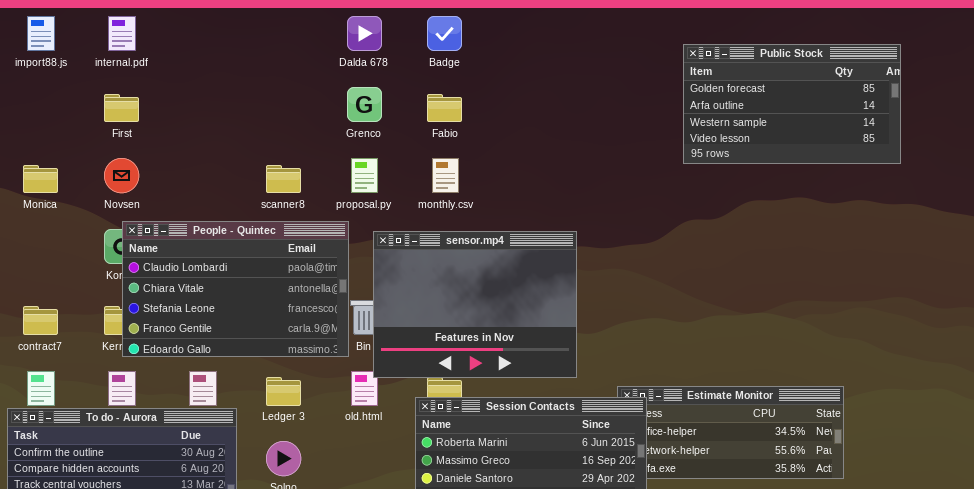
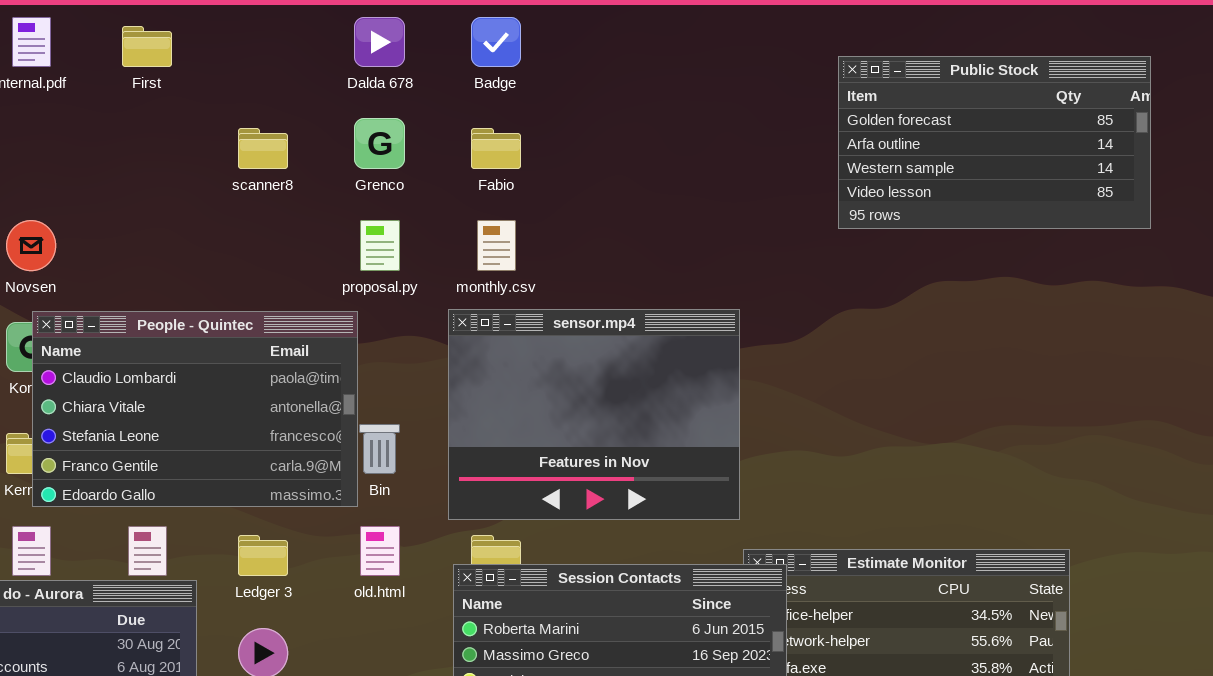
First: [104,94,139,122] -> [122,26,172,67], moved
scanner8: [266,165,301,193] -> [238,128,288,169], moved
sensor.mp4: [373,231,577,378] -> [448,309,740,520], moved

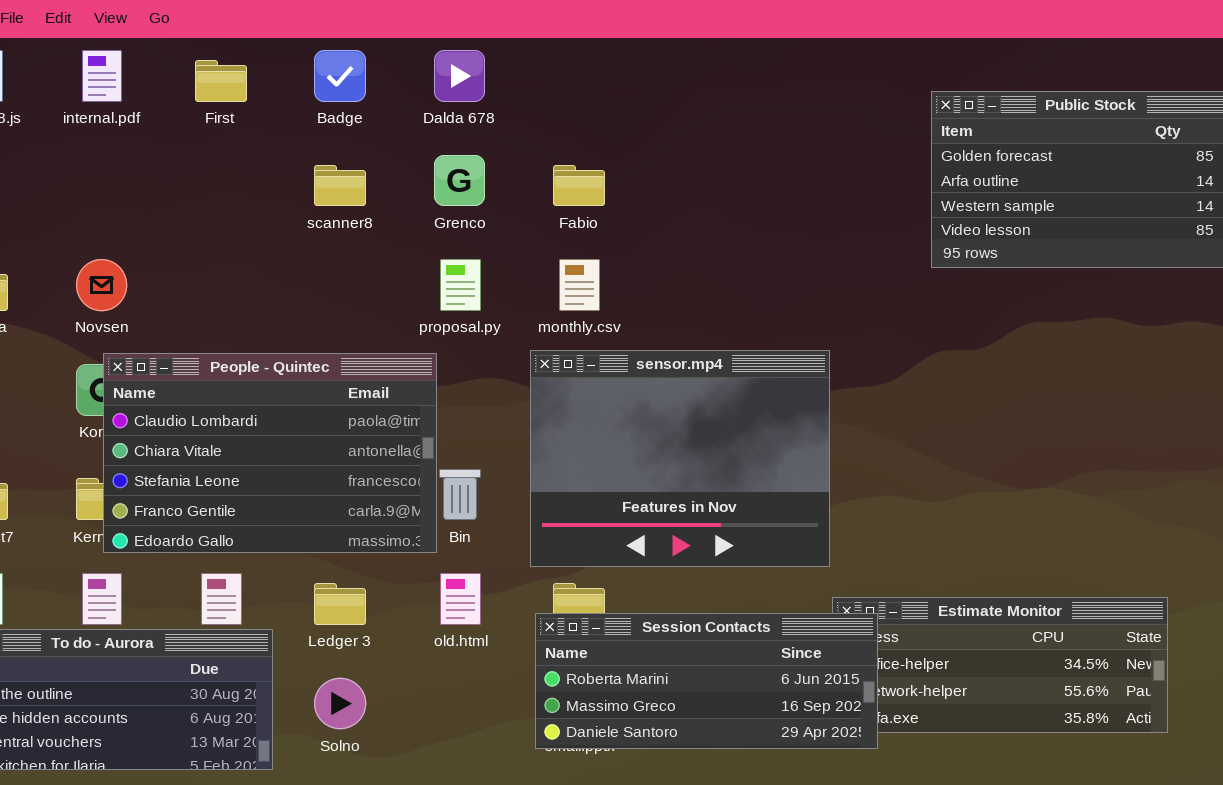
Badge: [471,17,521,67] -> [314,50,366,102], moved

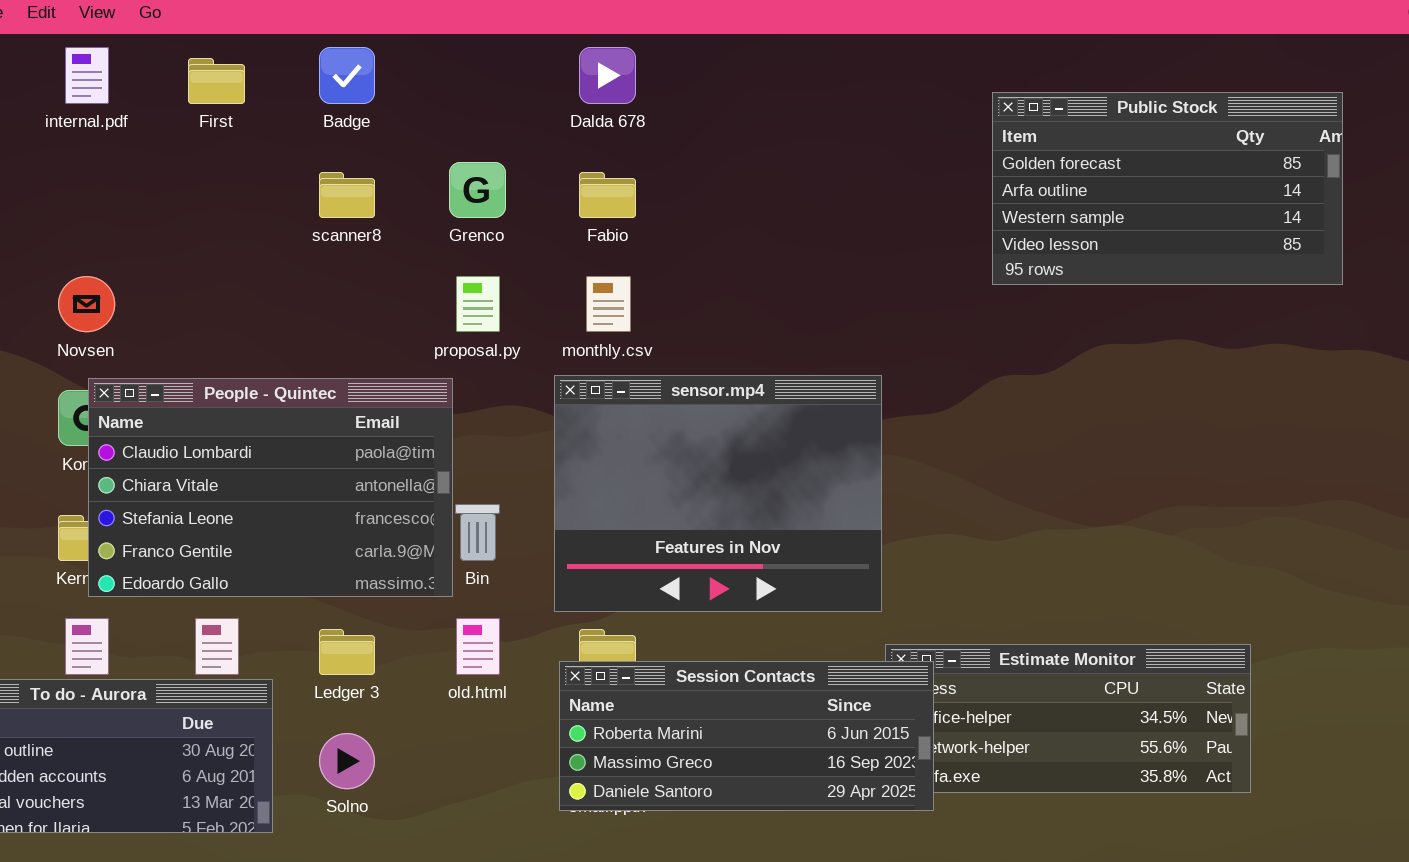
Dalda 678: [434,50,485,102] -> [579,47,636,104], moved

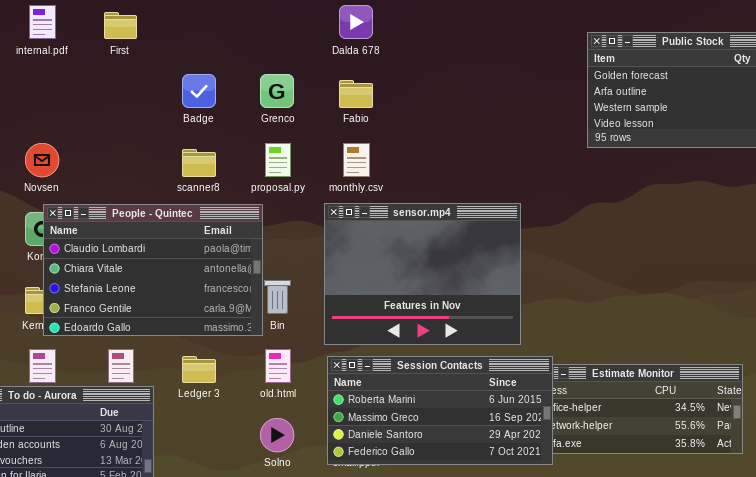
Badge: [319,47,375,104] -> [182,74,216,108], moved
scanner8: [319,172,375,218] -> [182,149,216,177], moved
Session Contacts: [559,661,934,811] -> [327,356,553,465], resized
Solno: [319,733,375,789] -> [260,418,294,452], moved

